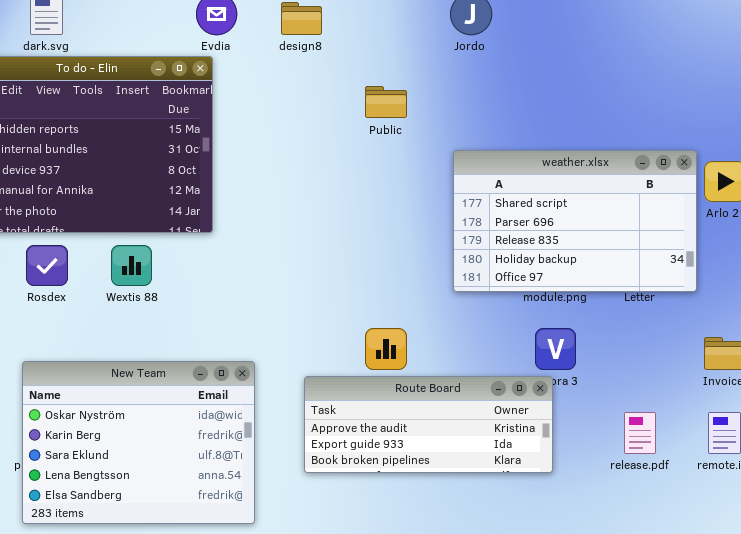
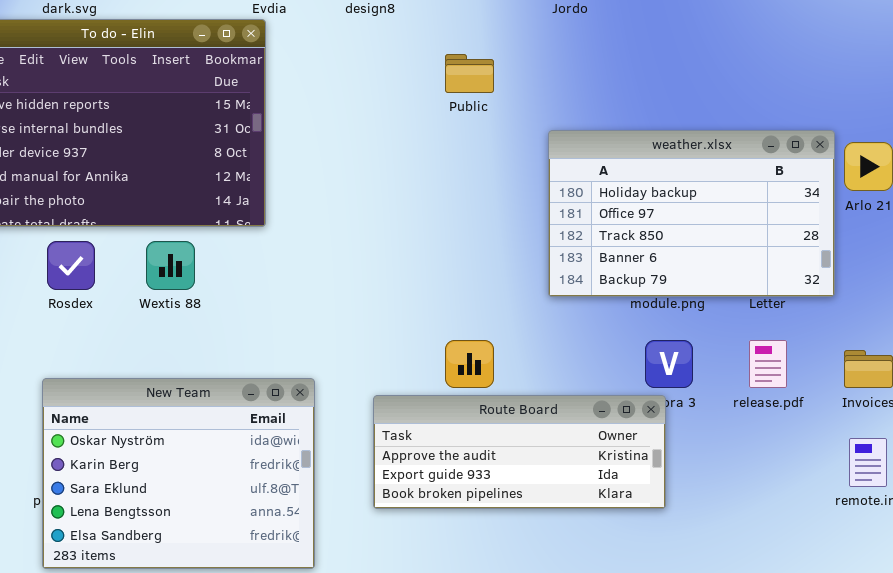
weather.xlsx: [453,150,697,292] -> [548,130,835,297], scrolled down 3 rows
release.pdf: [624,412,656,454] -> [749,340,787,388], moved

